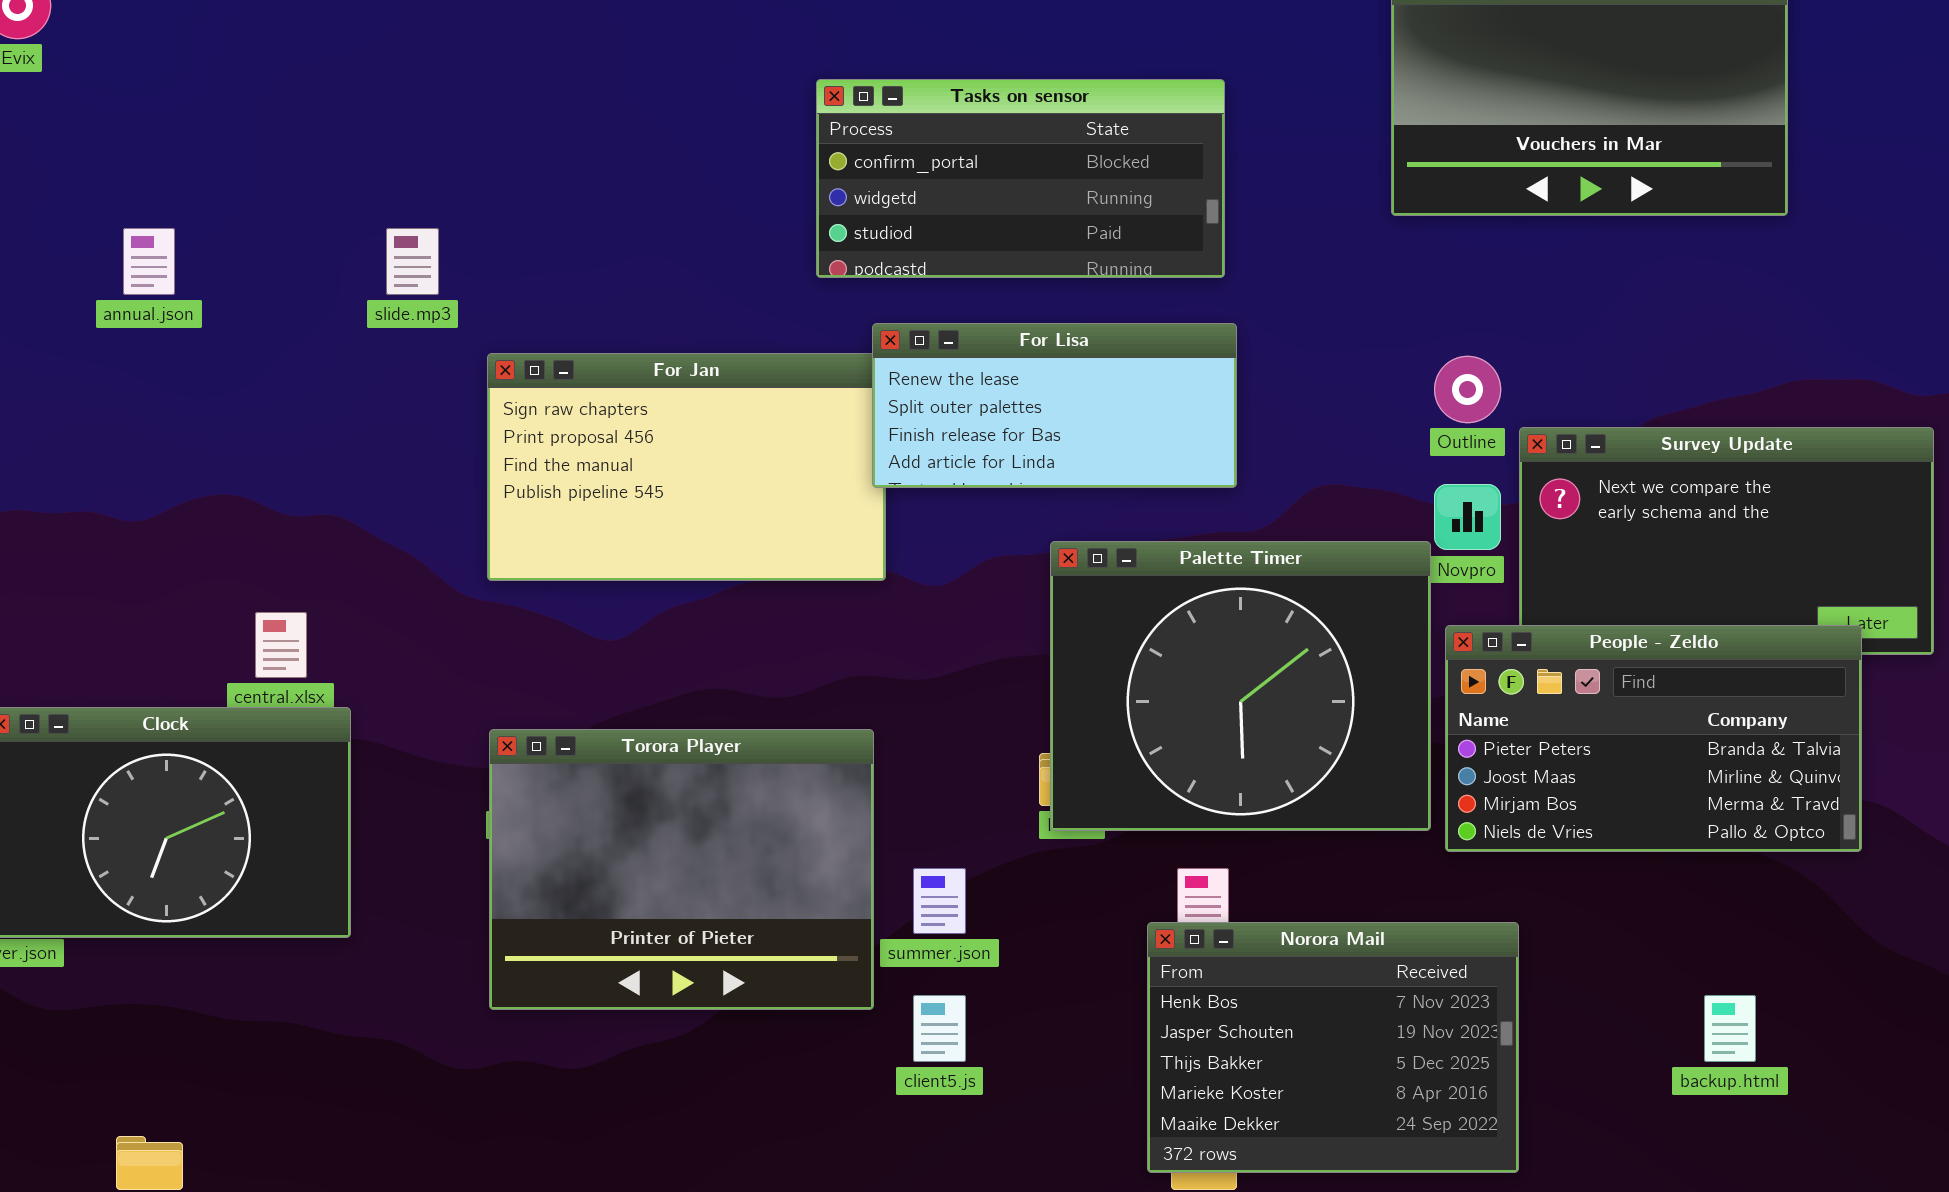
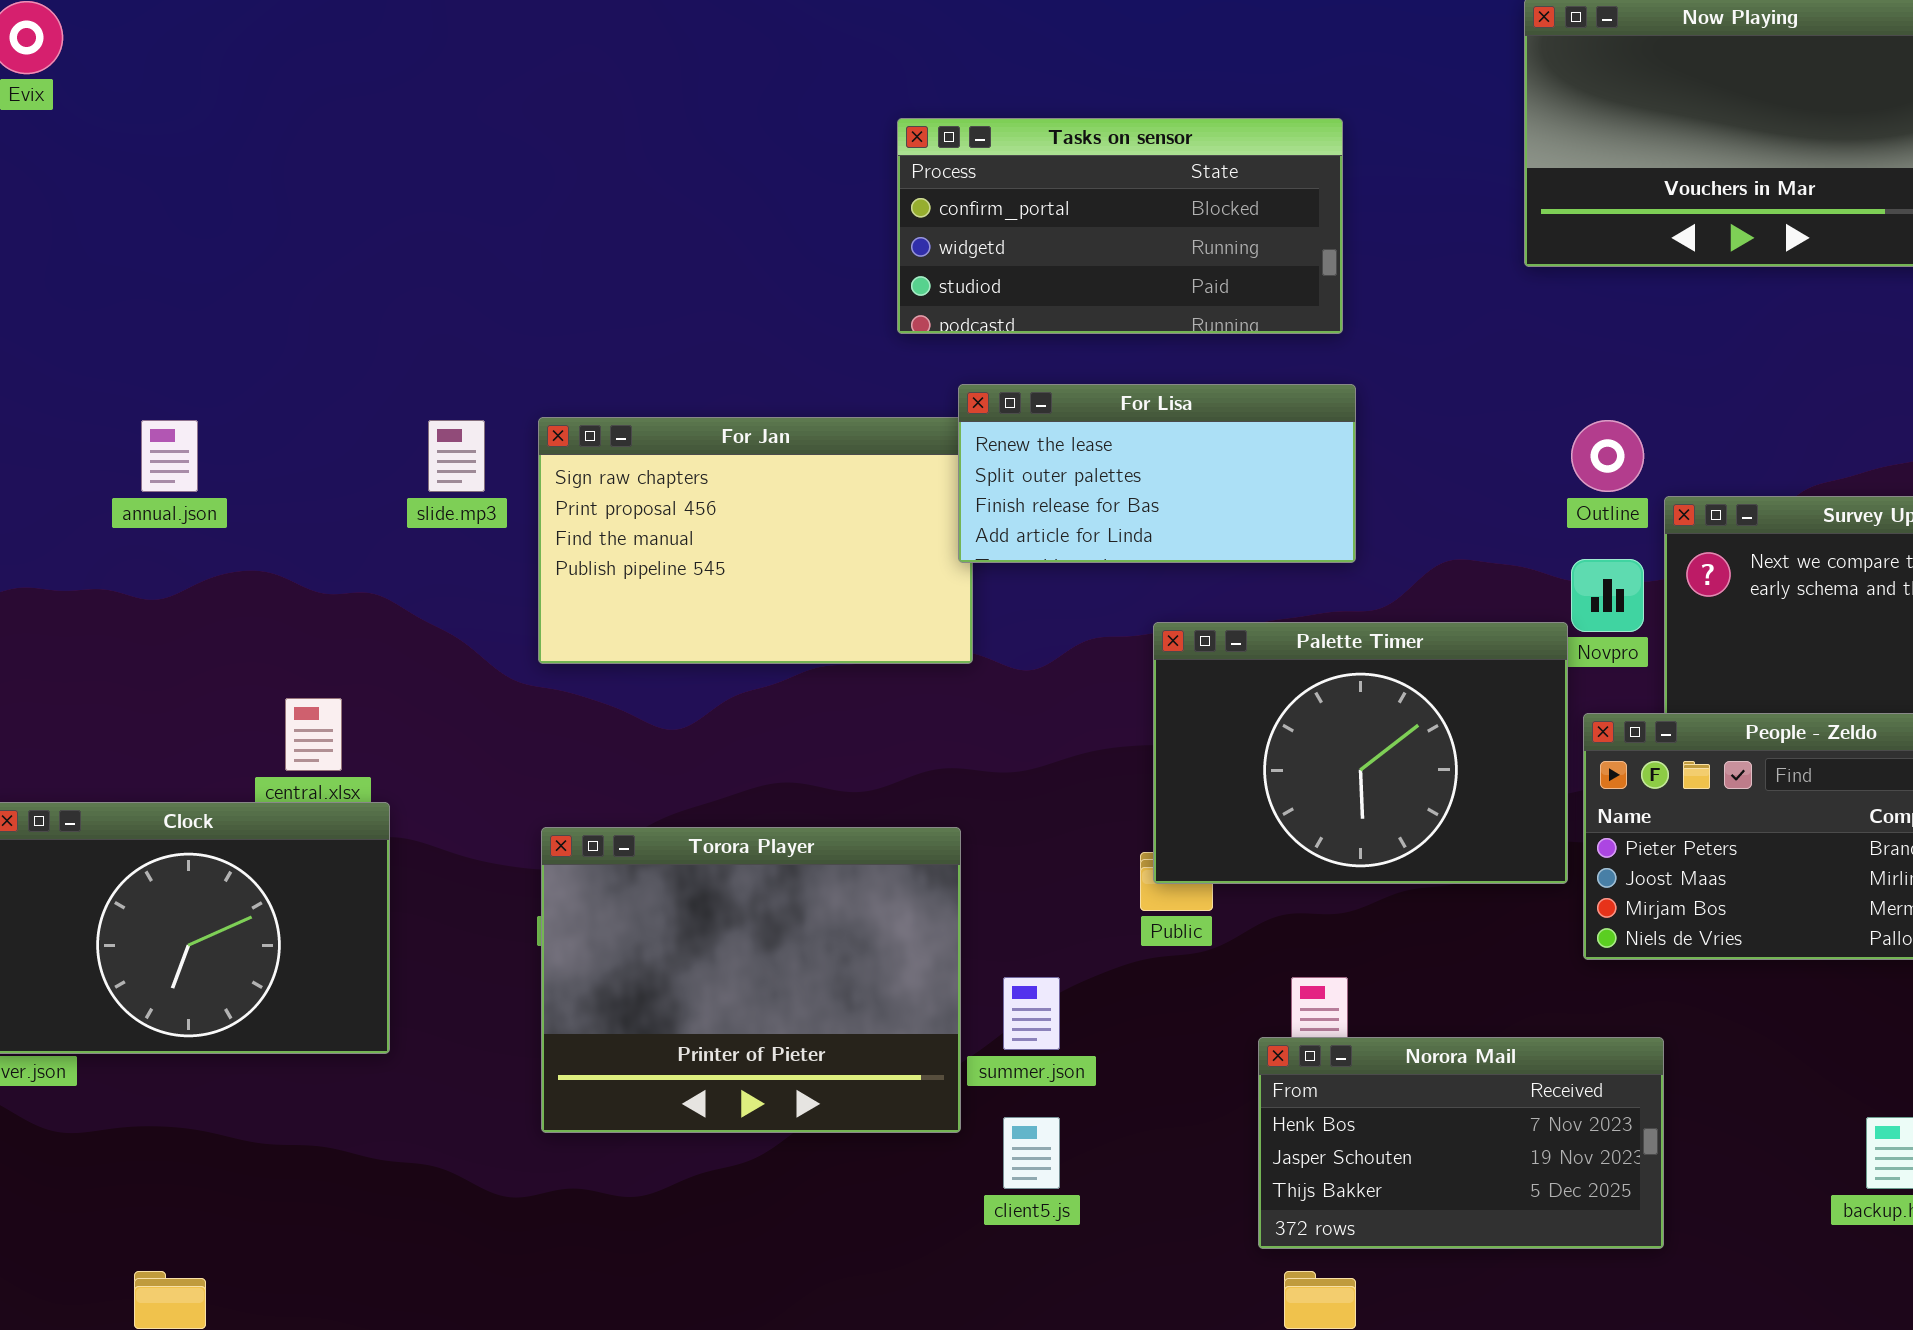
annual.json: [123,228,175,295] -> [141,420,198,492], moved
slide.mp3: [386,228,439,295] -> [428,420,485,492], moved
Palette Timer: [1050,541,1431,831] -> [1153,622,1568,884], resized
Norora Mail: [1147,922,1519,1173] -> [1258,1037,1664,1249], resized

